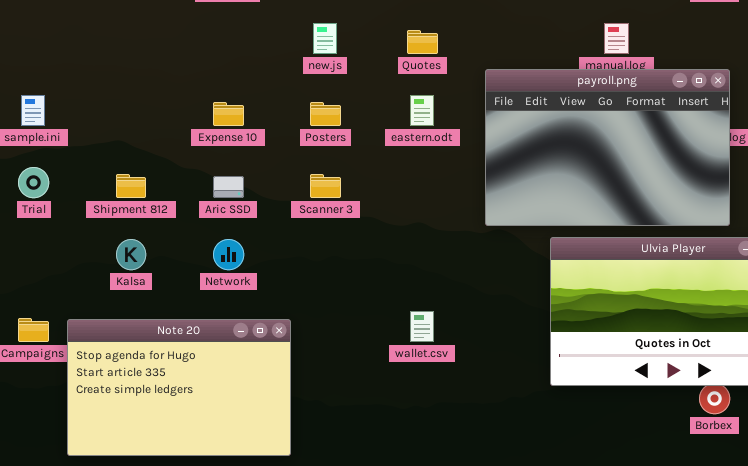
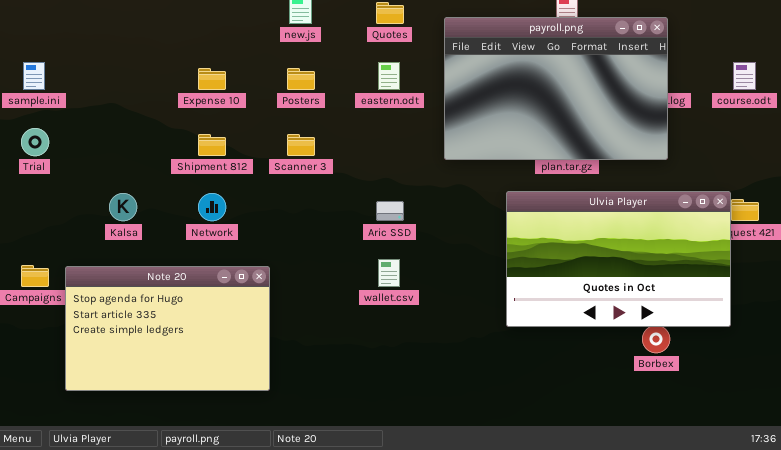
payroll.png: [485,69,730,226] -> [444,17,668,160], moved
Shipment 812: [116,174,146,198] -> [198,134,226,156], moved
Aric SSD: [213,176,244,198] -> [376,201,404,221], moved

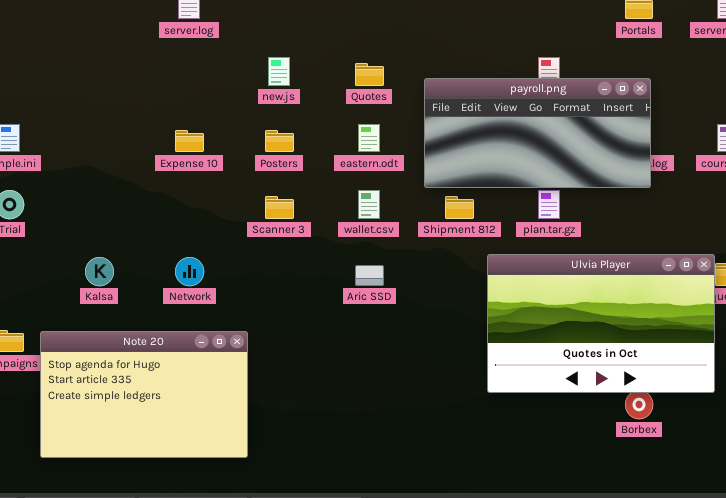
payroll.png: [444,17,668,160] -> [424,78,651,188], resized
Shipment 812: [198,134,226,156] -> [445,196,474,219], moved
wallet.csv: [378,259,400,287] -> [358,190,380,219], moved

